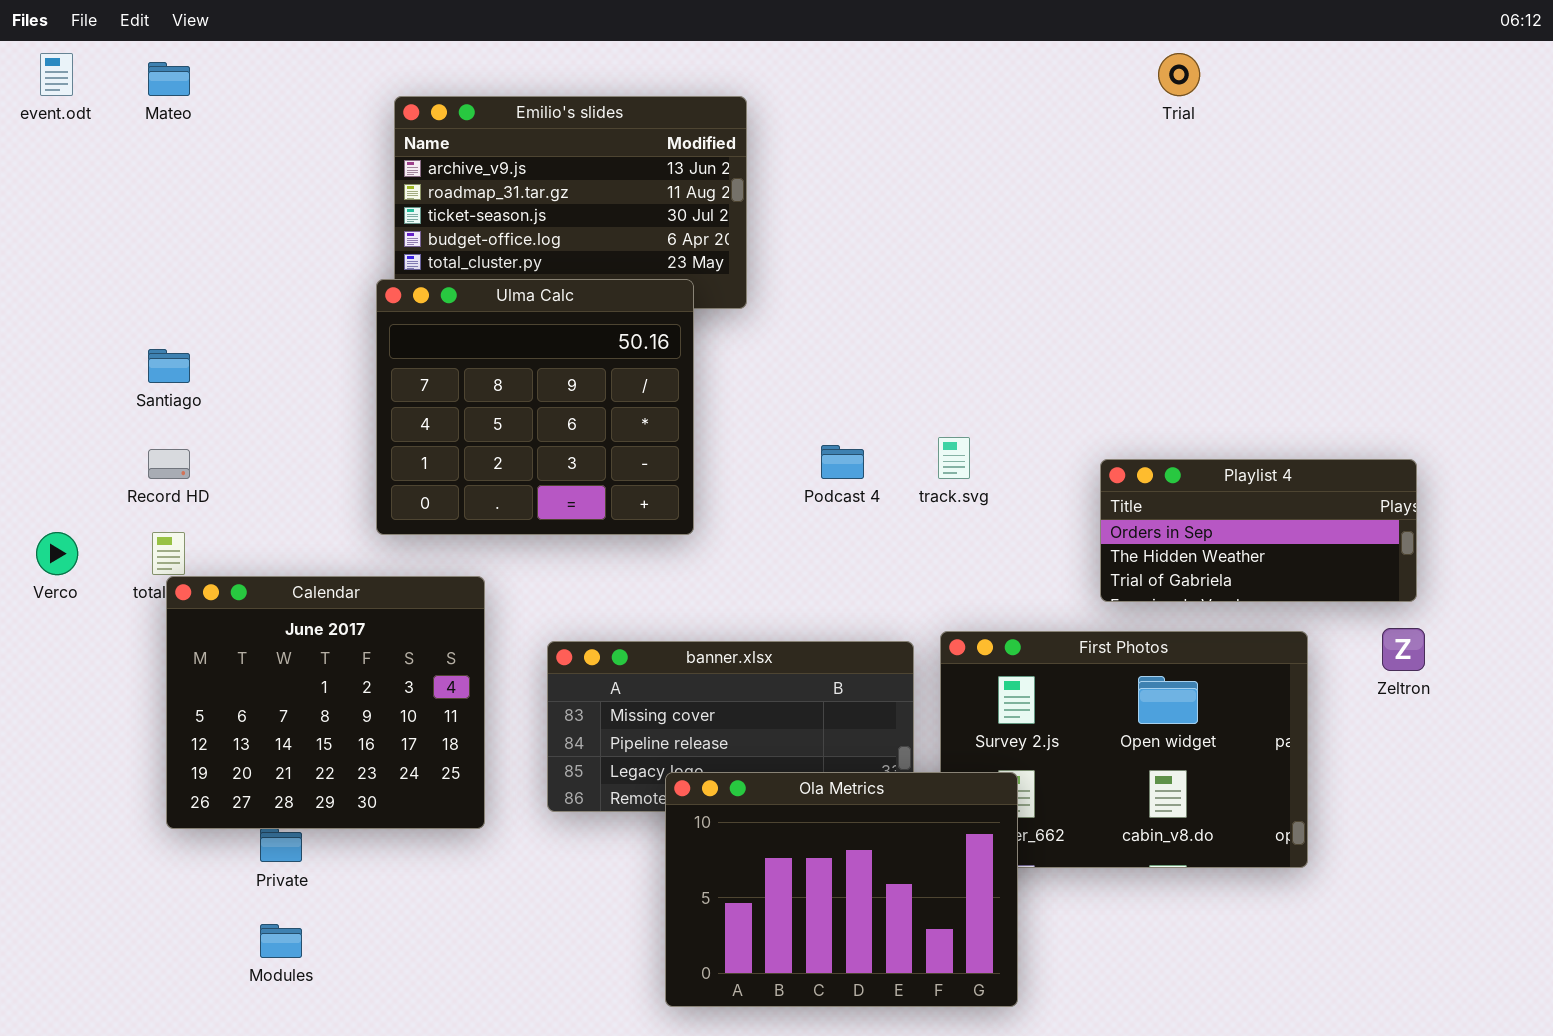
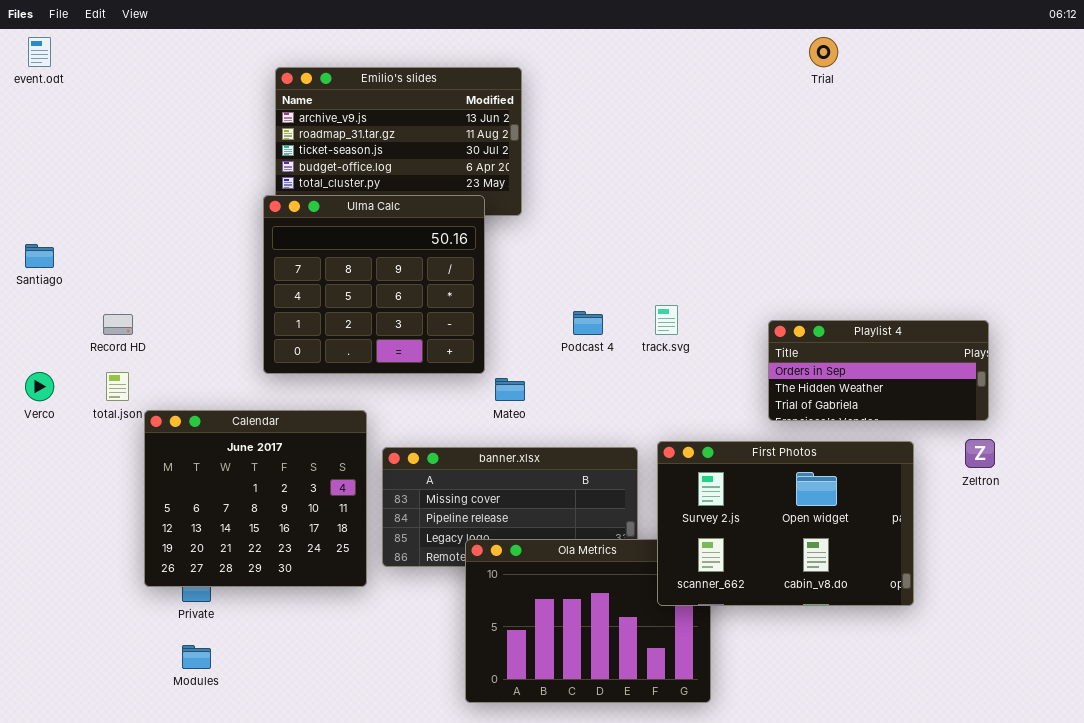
Mateo: [148,62,190,96] -> [495,378,525,401], moved
Santiago: [148,349,190,383] -> [25,244,54,268], moved
Calendar: [166,576,485,829] -> [144,410,367,587], moved
First Photos: [940,631,1308,868] -> [657,441,914,606], raised

